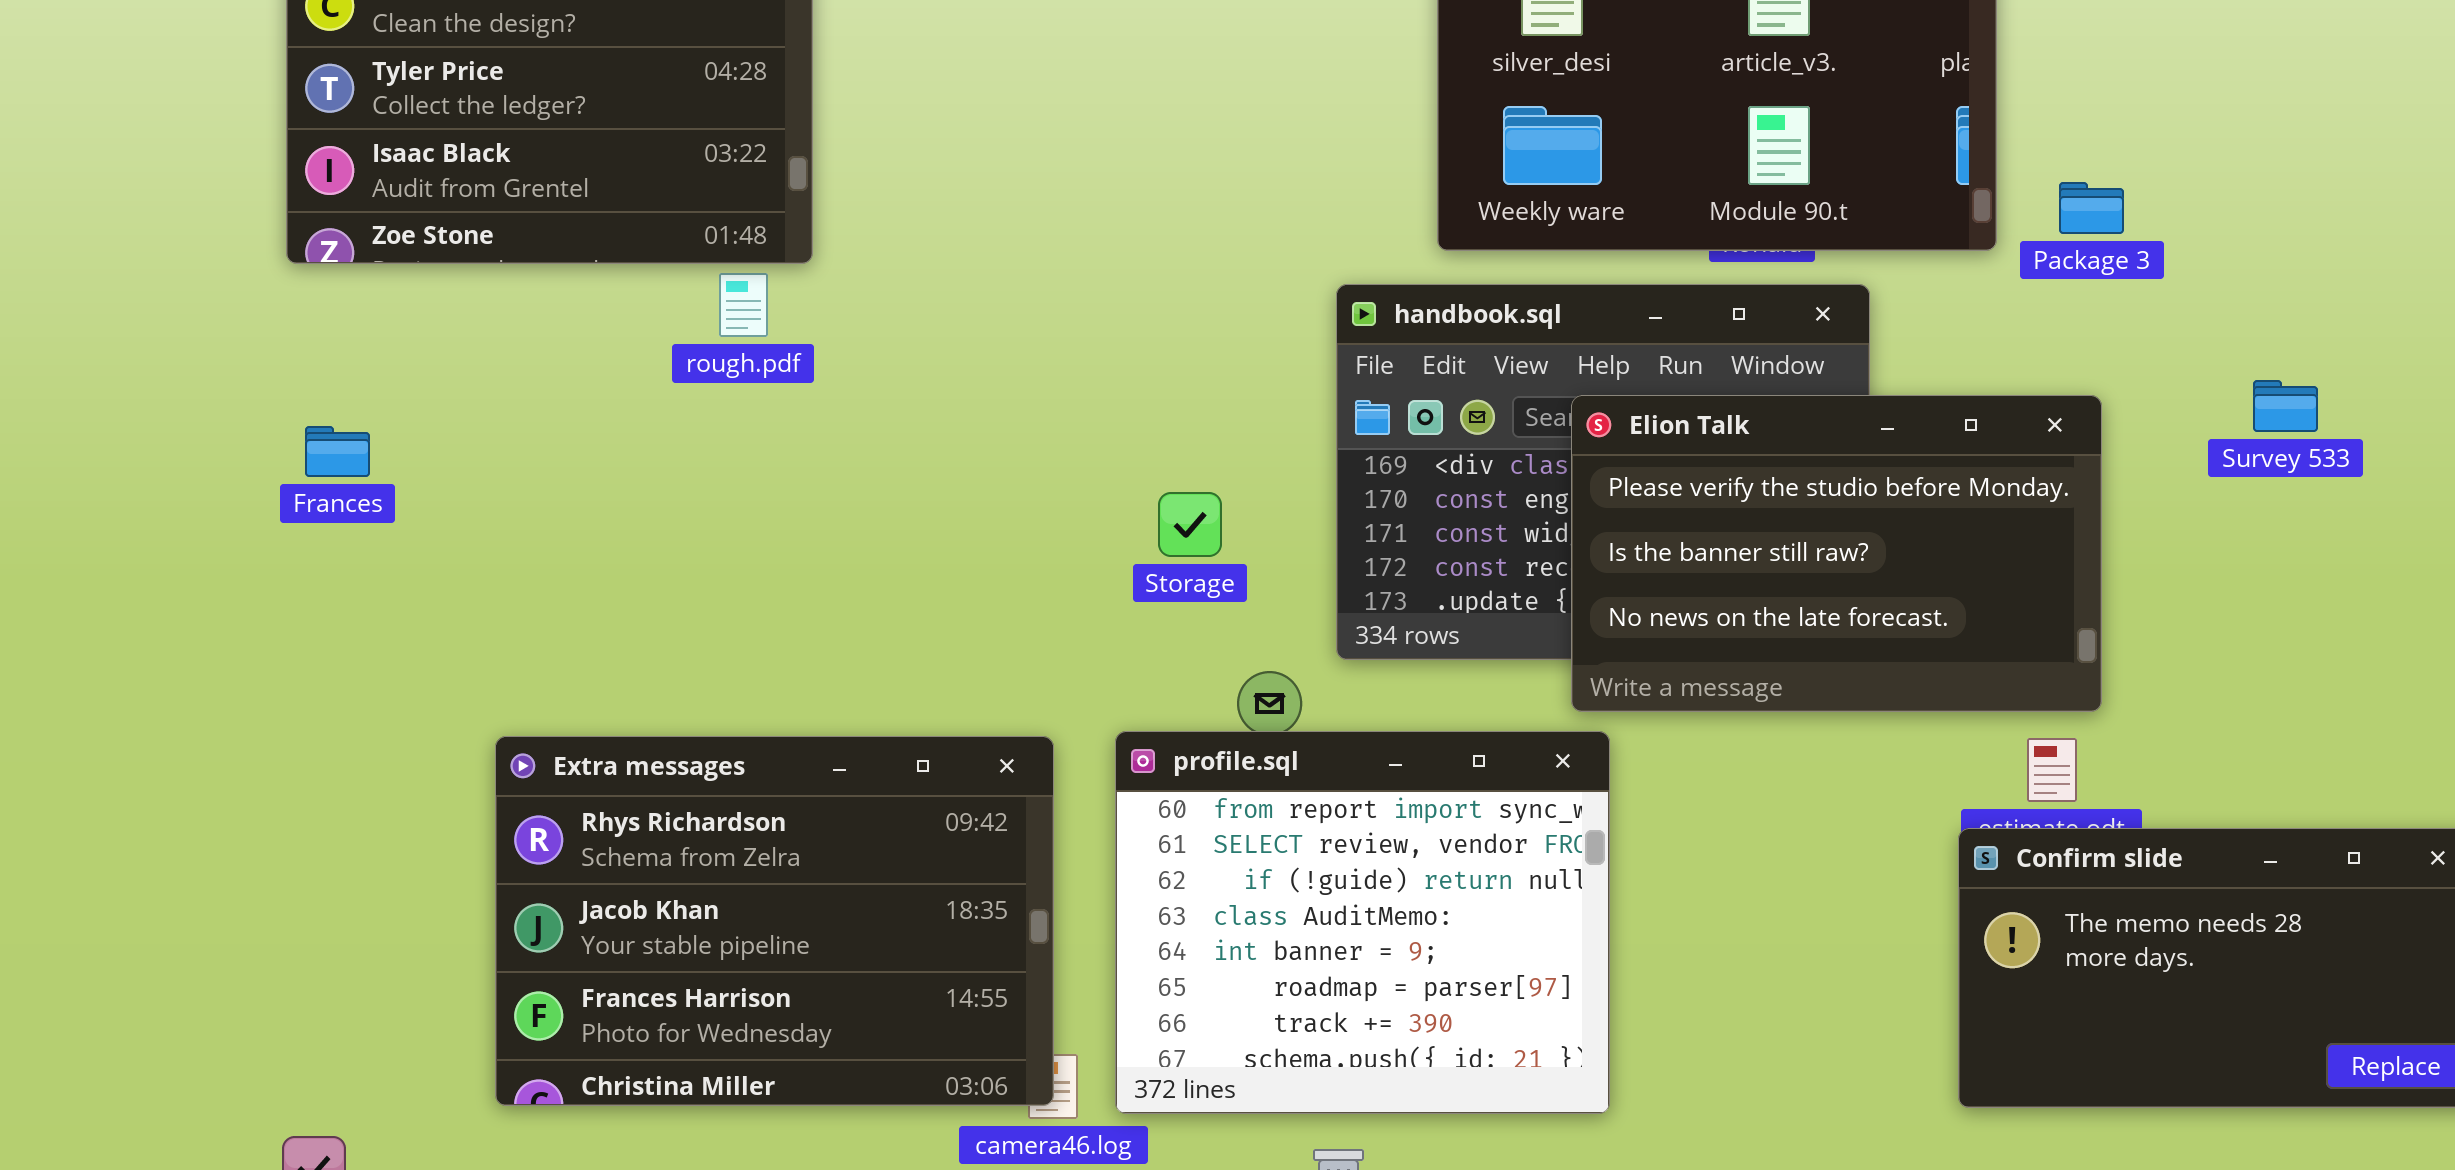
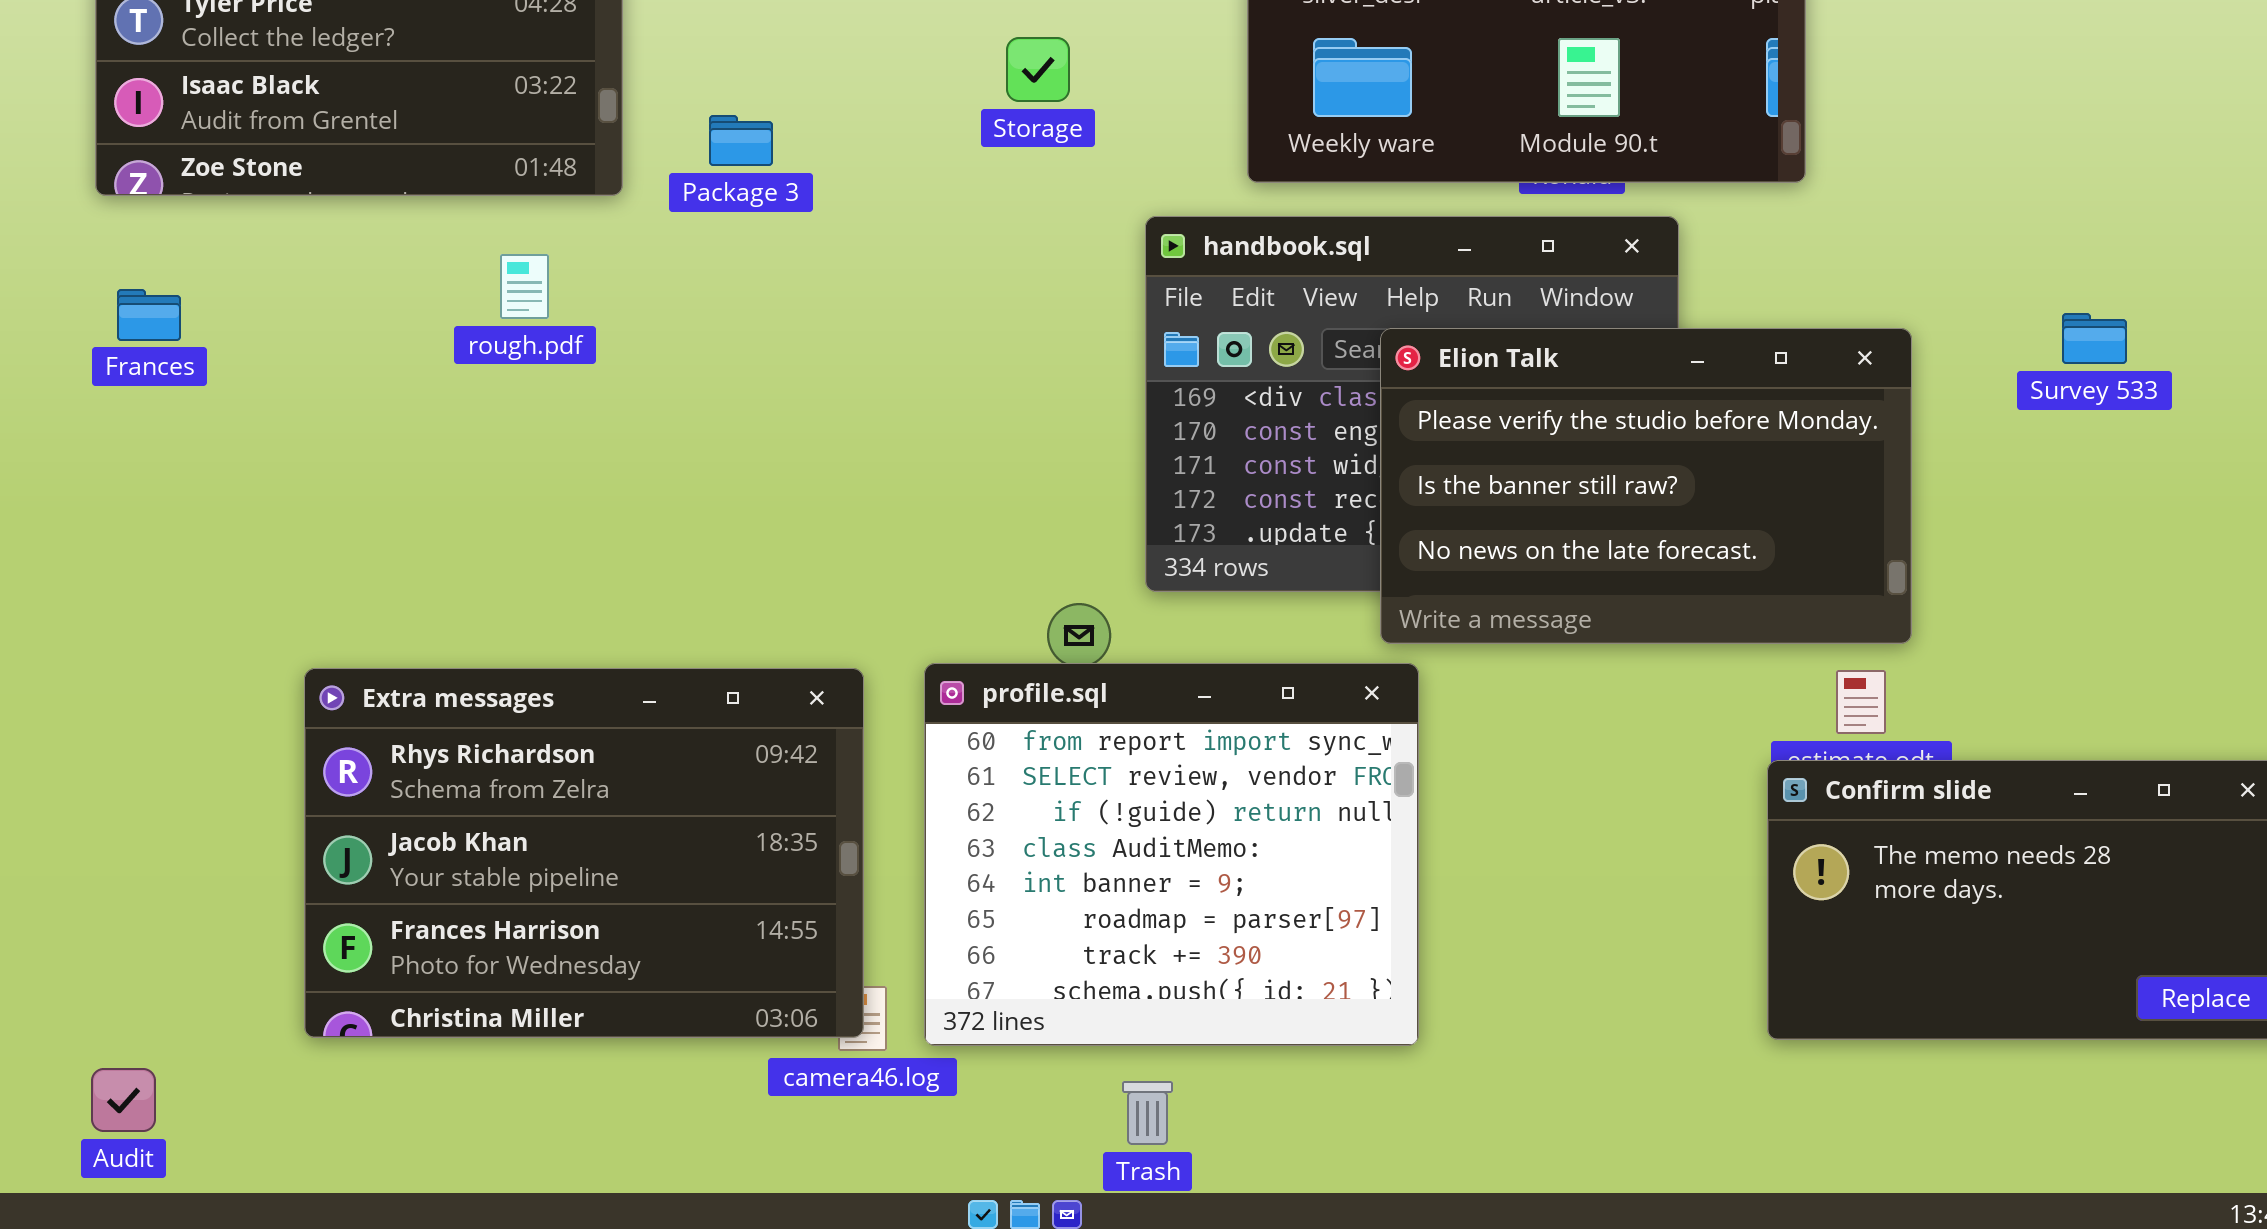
Package 3: [2059,182,2124,234] -> [709,115,773,166], moved
rough.pdf: [719,273,768,337] -> [500,254,549,319], moved
Frances: [305,426,370,477] -> [117,289,181,341], moved
Storage: [1158,492,1222,557] -> [1006,37,1070,102], moved

